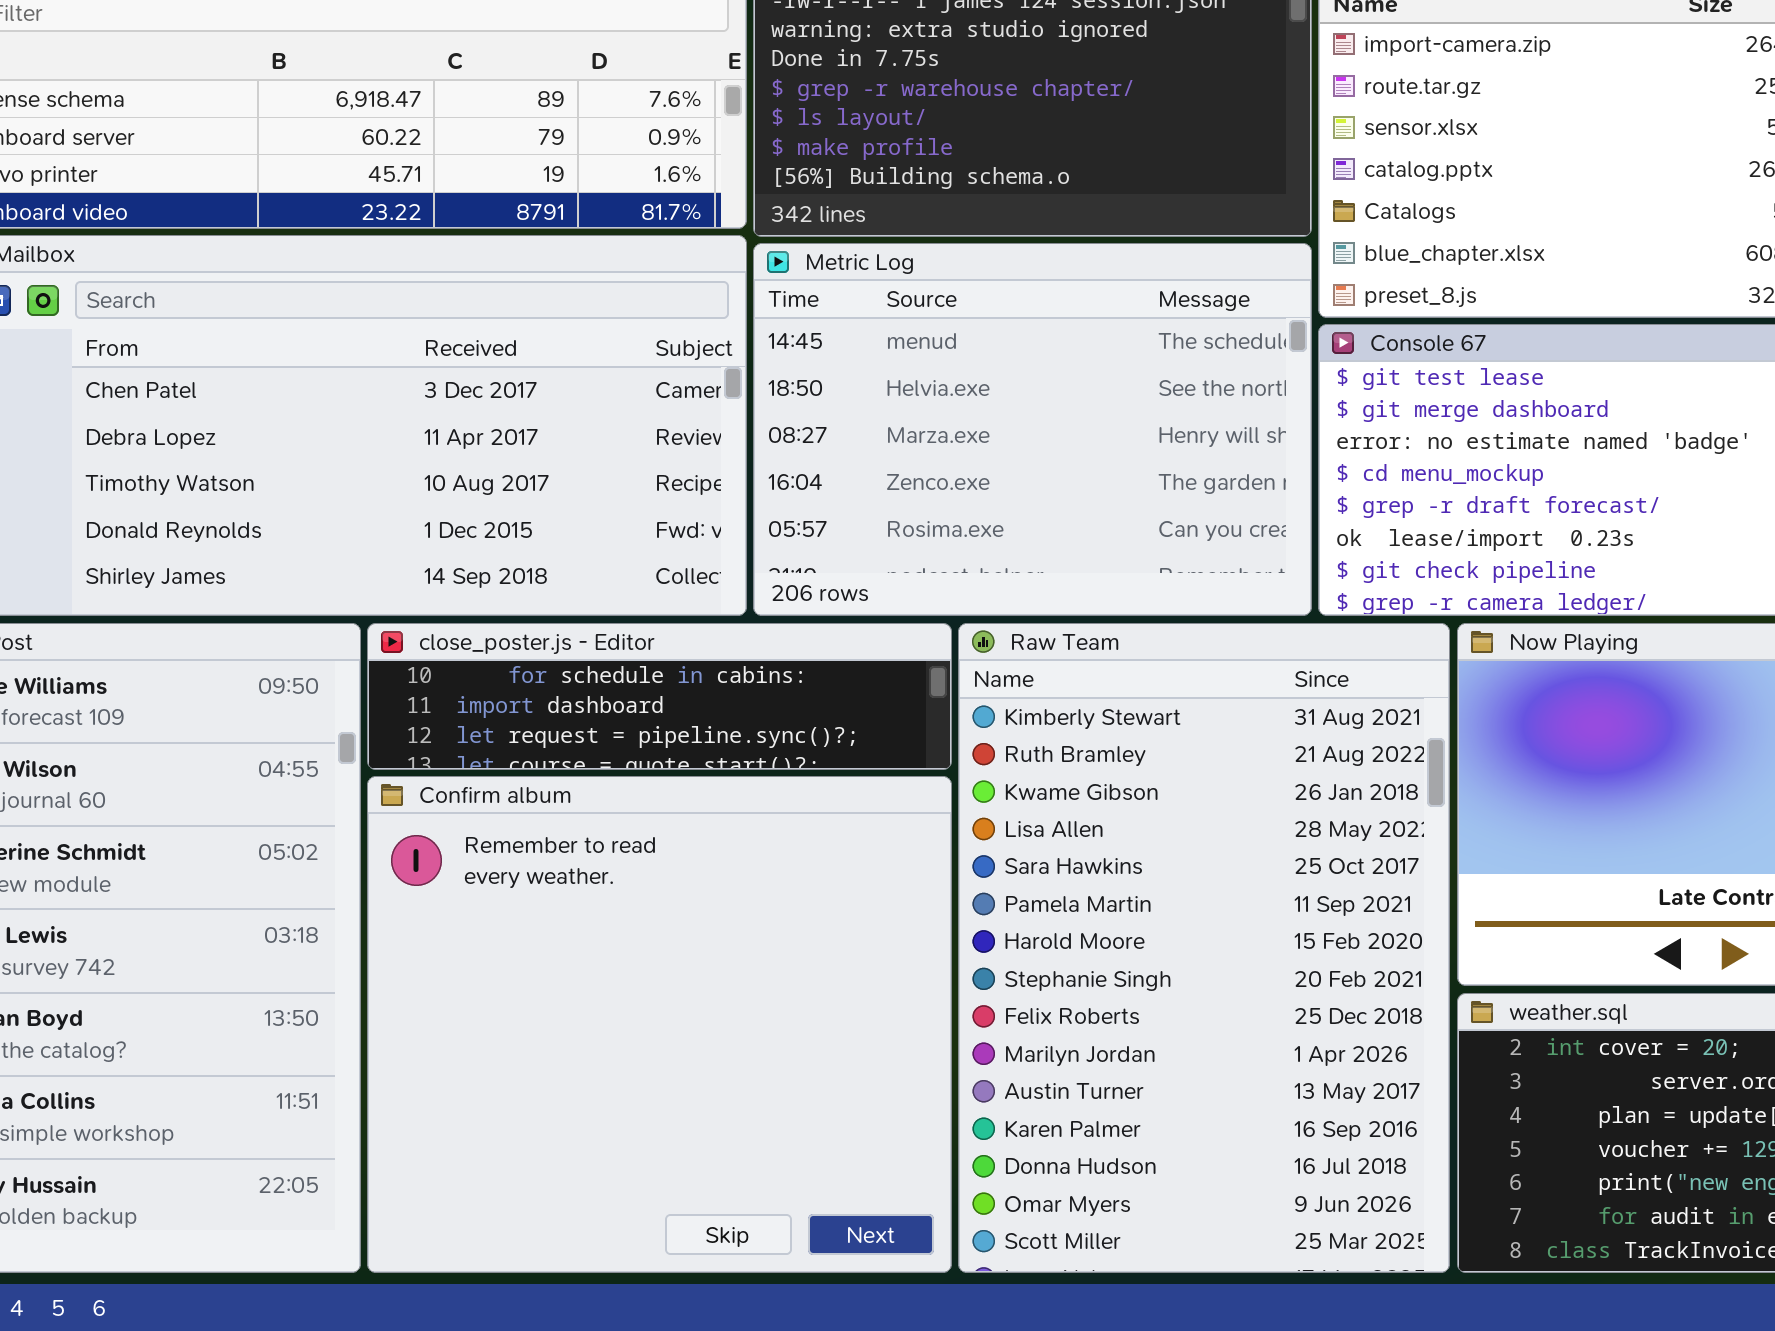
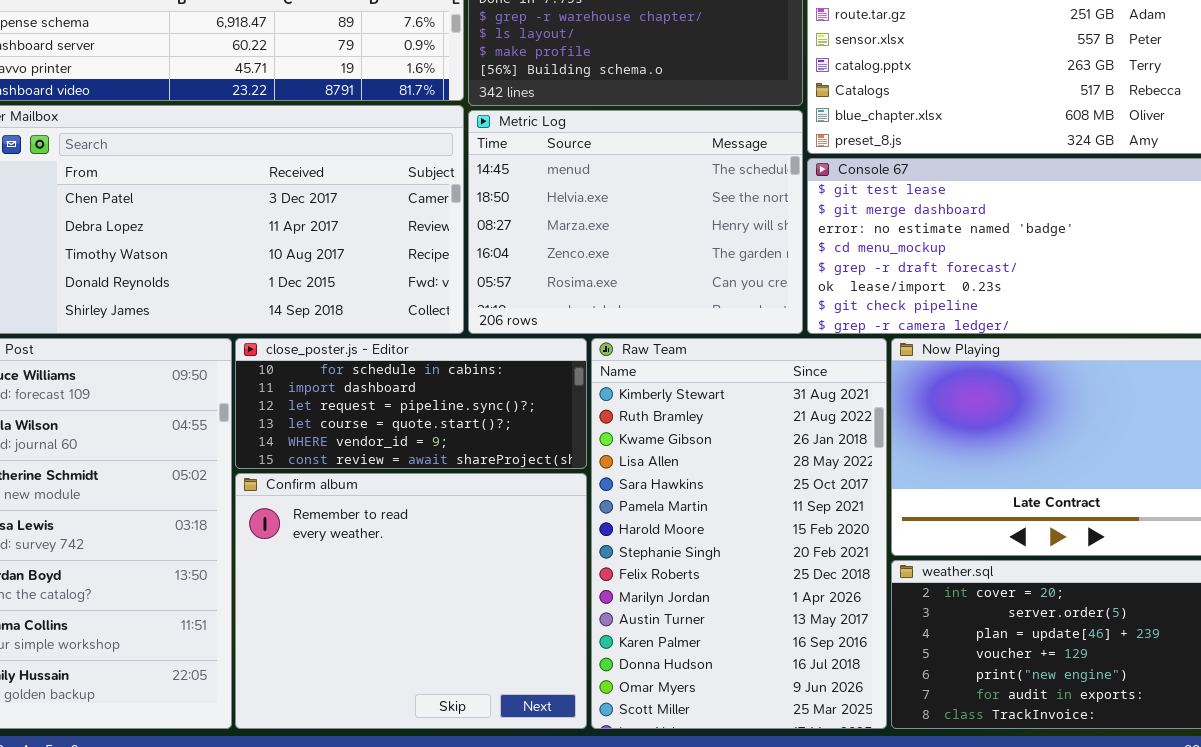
close_poster.js - Editor: [367,623,952,770] -> [235,338,587,469], resized
Confirm album: [367,776,952,1273] -> [235,473,587,729], resized

